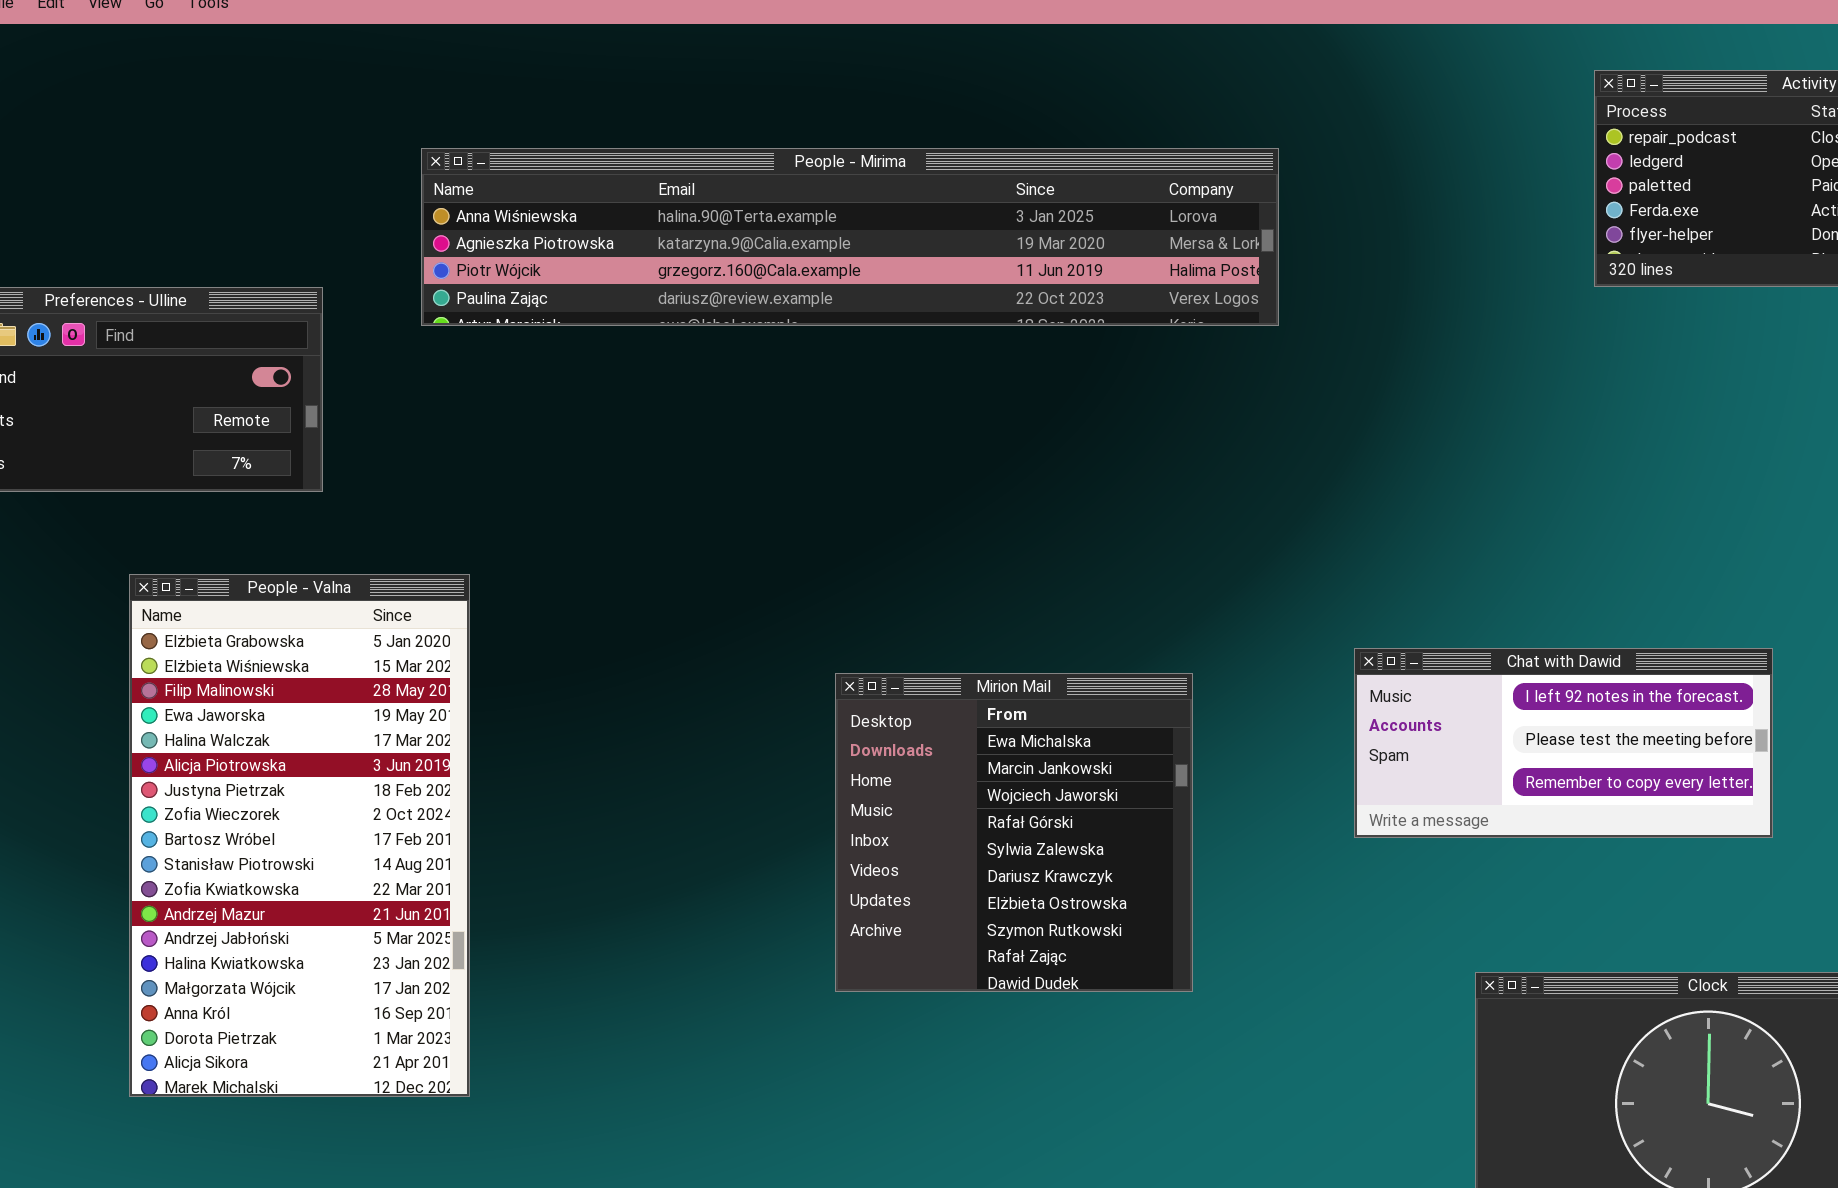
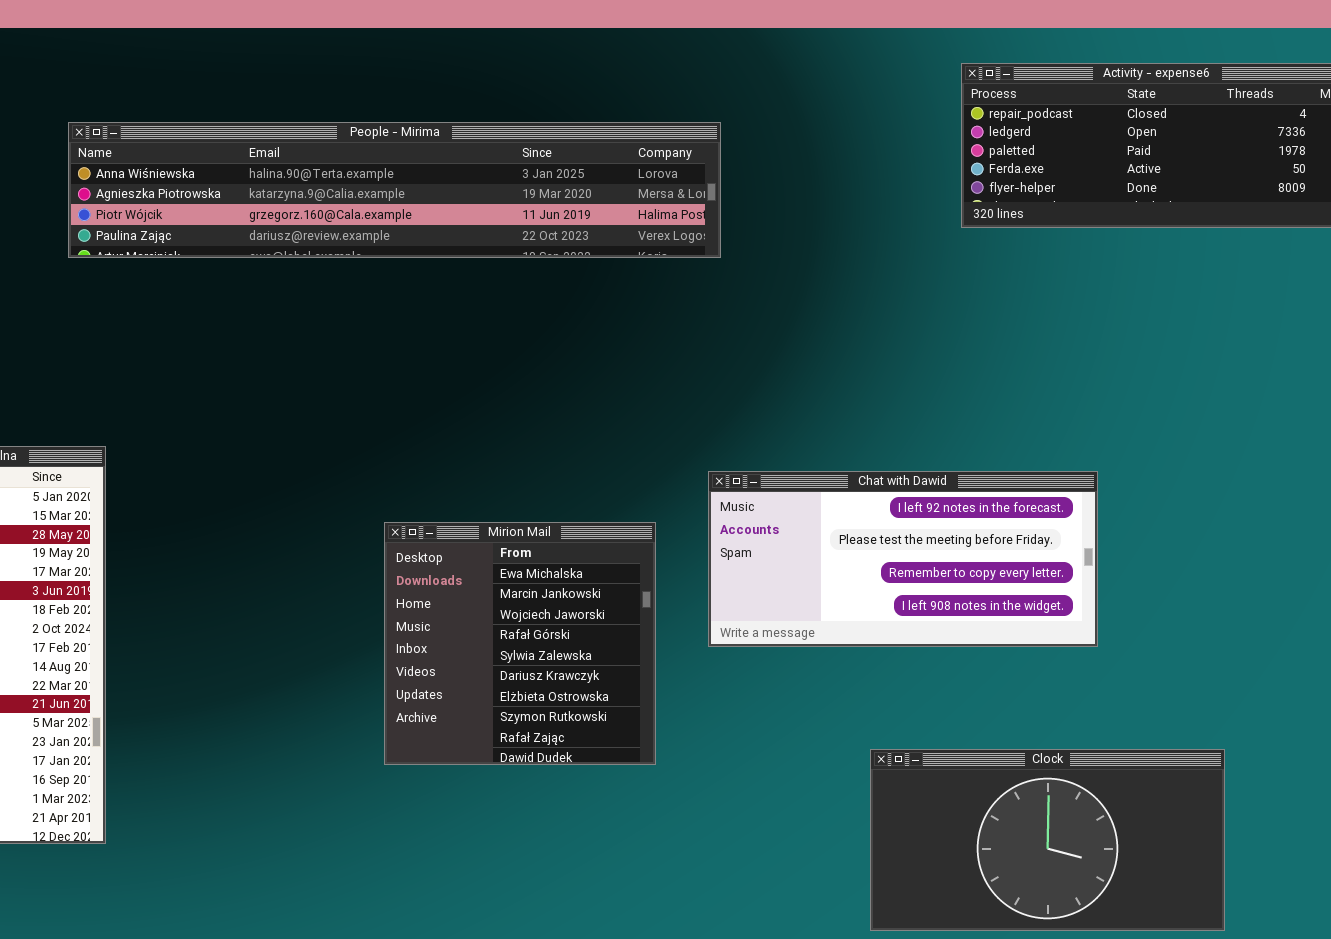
Chat with Dawid: [1354,648,1773,838] -> [708,471,1098,647], resized

